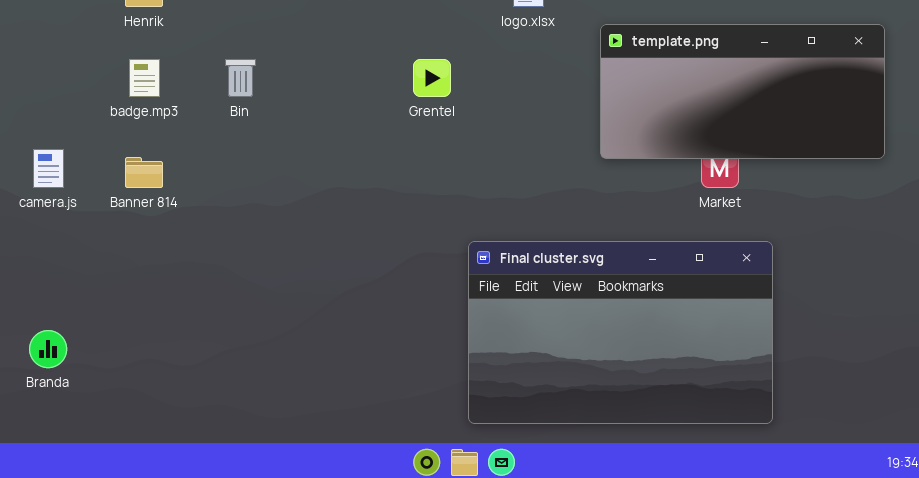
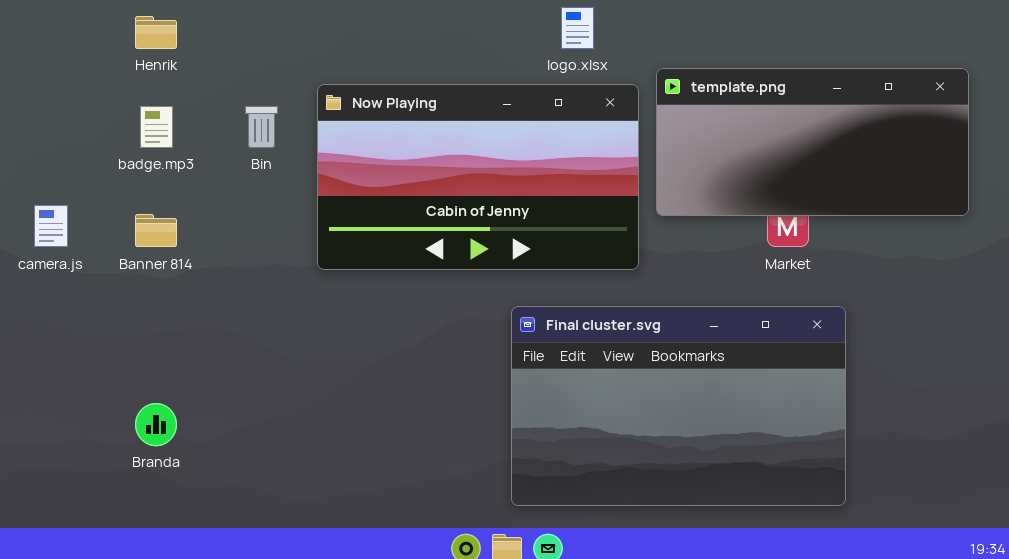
Now Playing: none -> [317,84,639,270], opened
Branda: [29,330,67,368] -> [135,403,177,446], moved

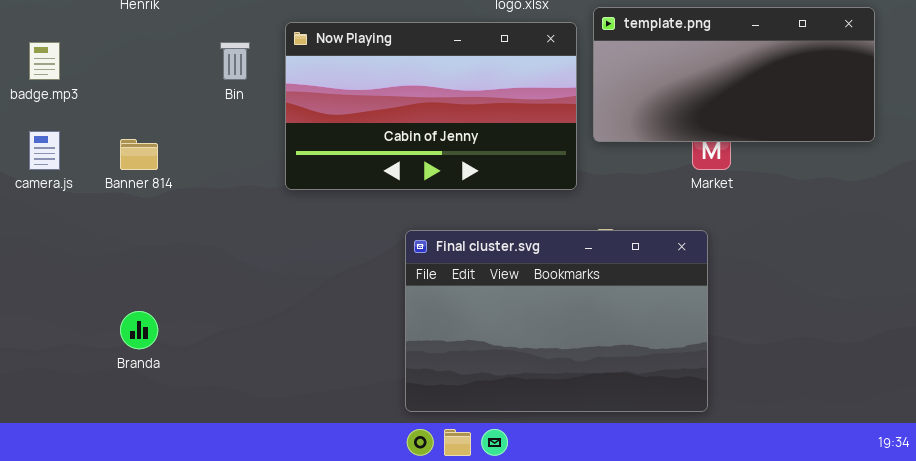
badge.mp3: [140,106,173,148] -> [29,42,60,80], moved
Final cluster.svg: [511,306,846,506] -> [405,230,708,412], moved

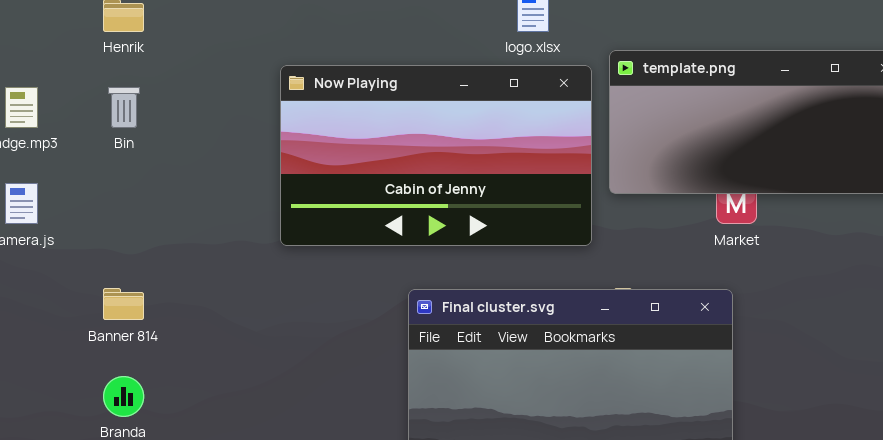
Bin: [220,42,250,80] -> [108,87,140,128], moved
Banner 814: [120,139,158,170] -> [103,288,144,320], moved

